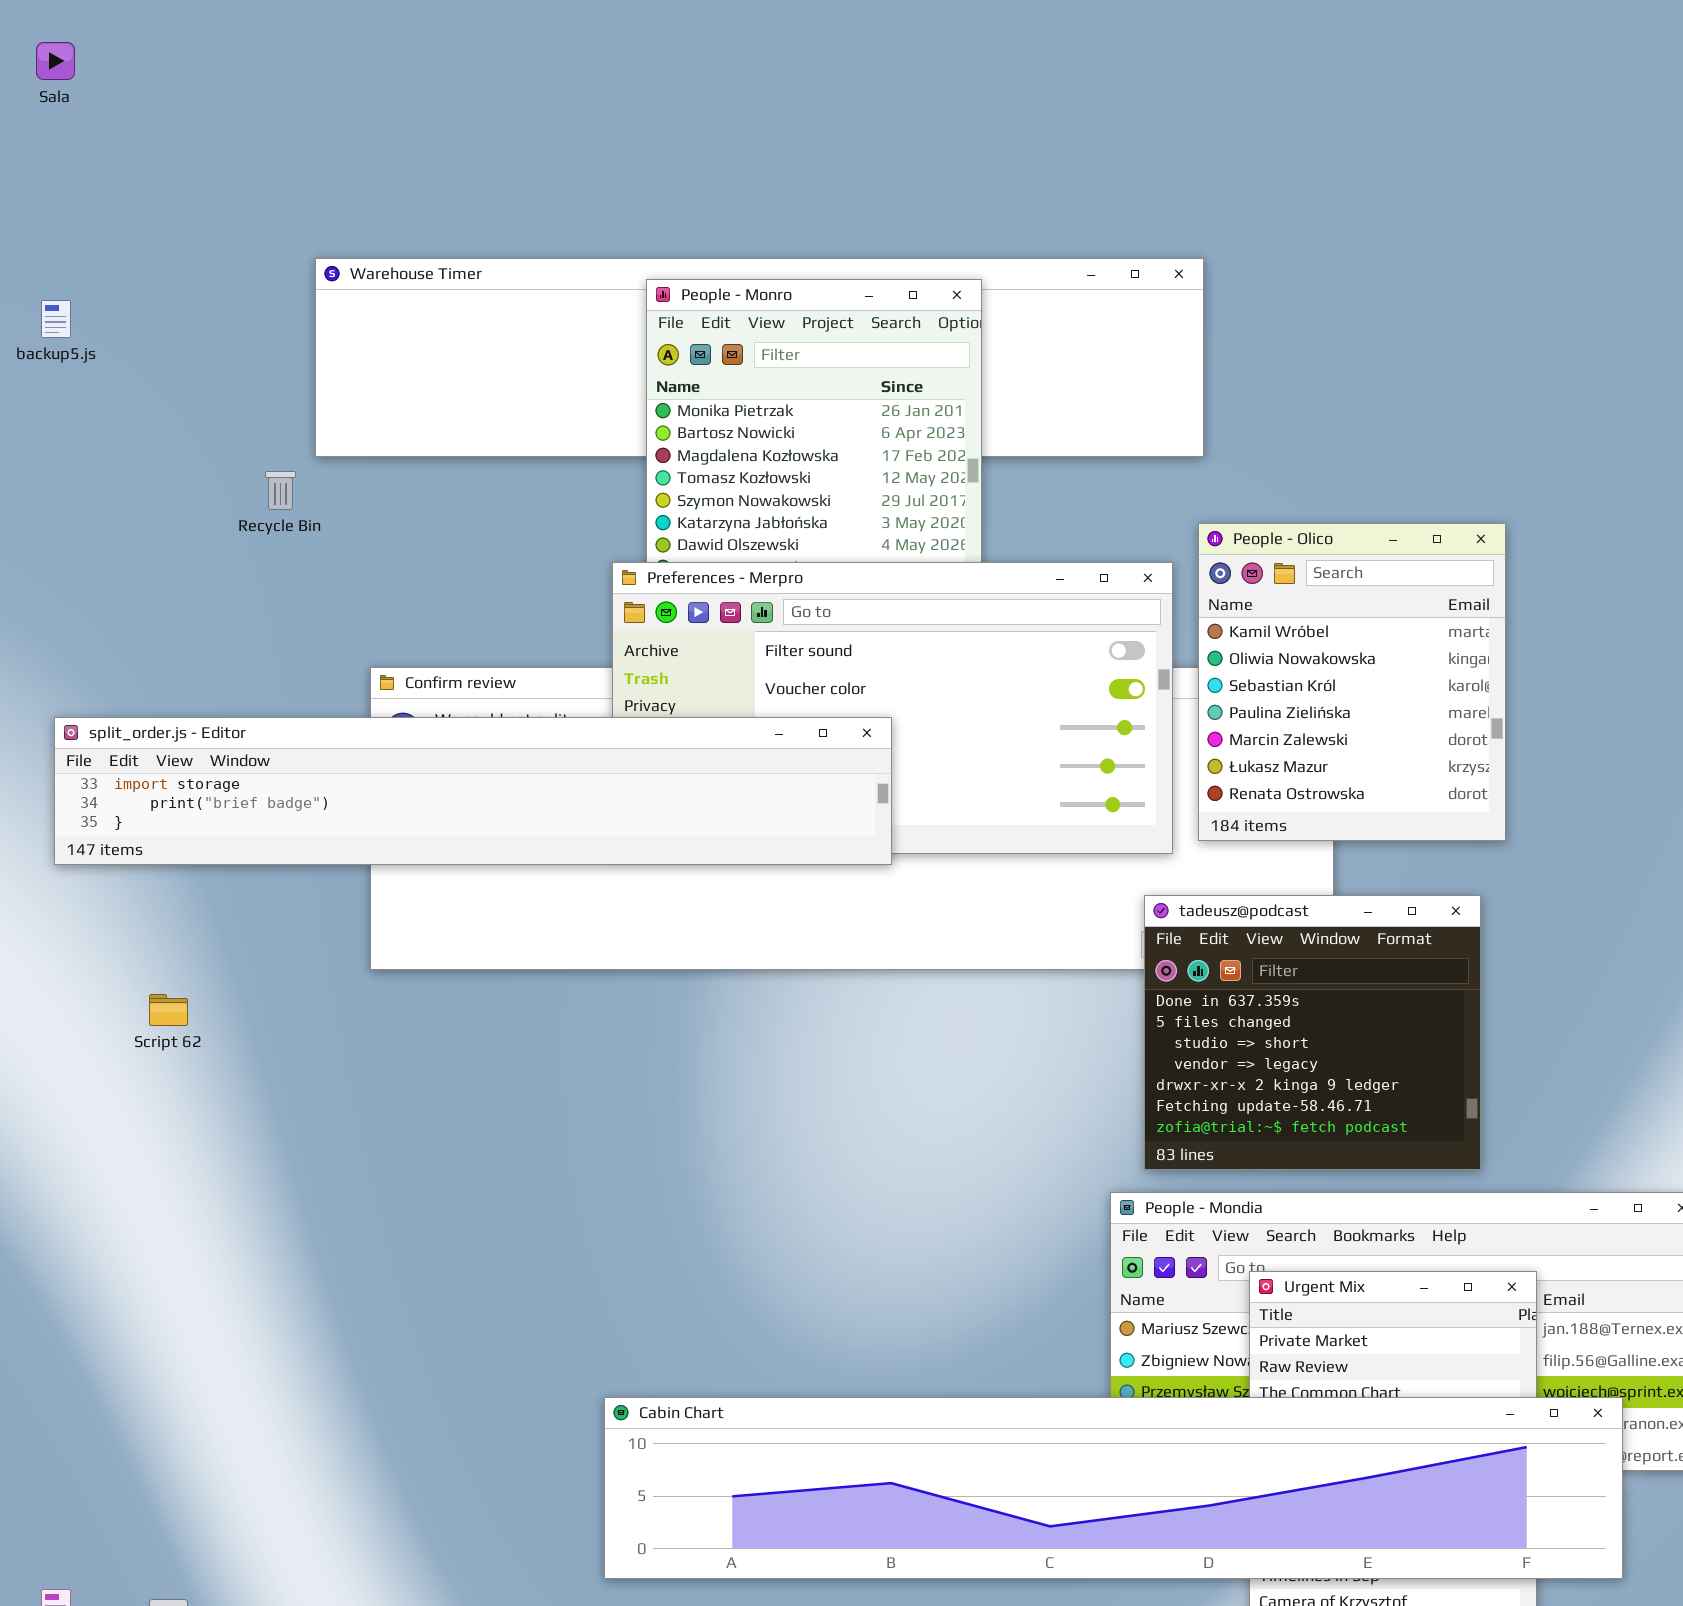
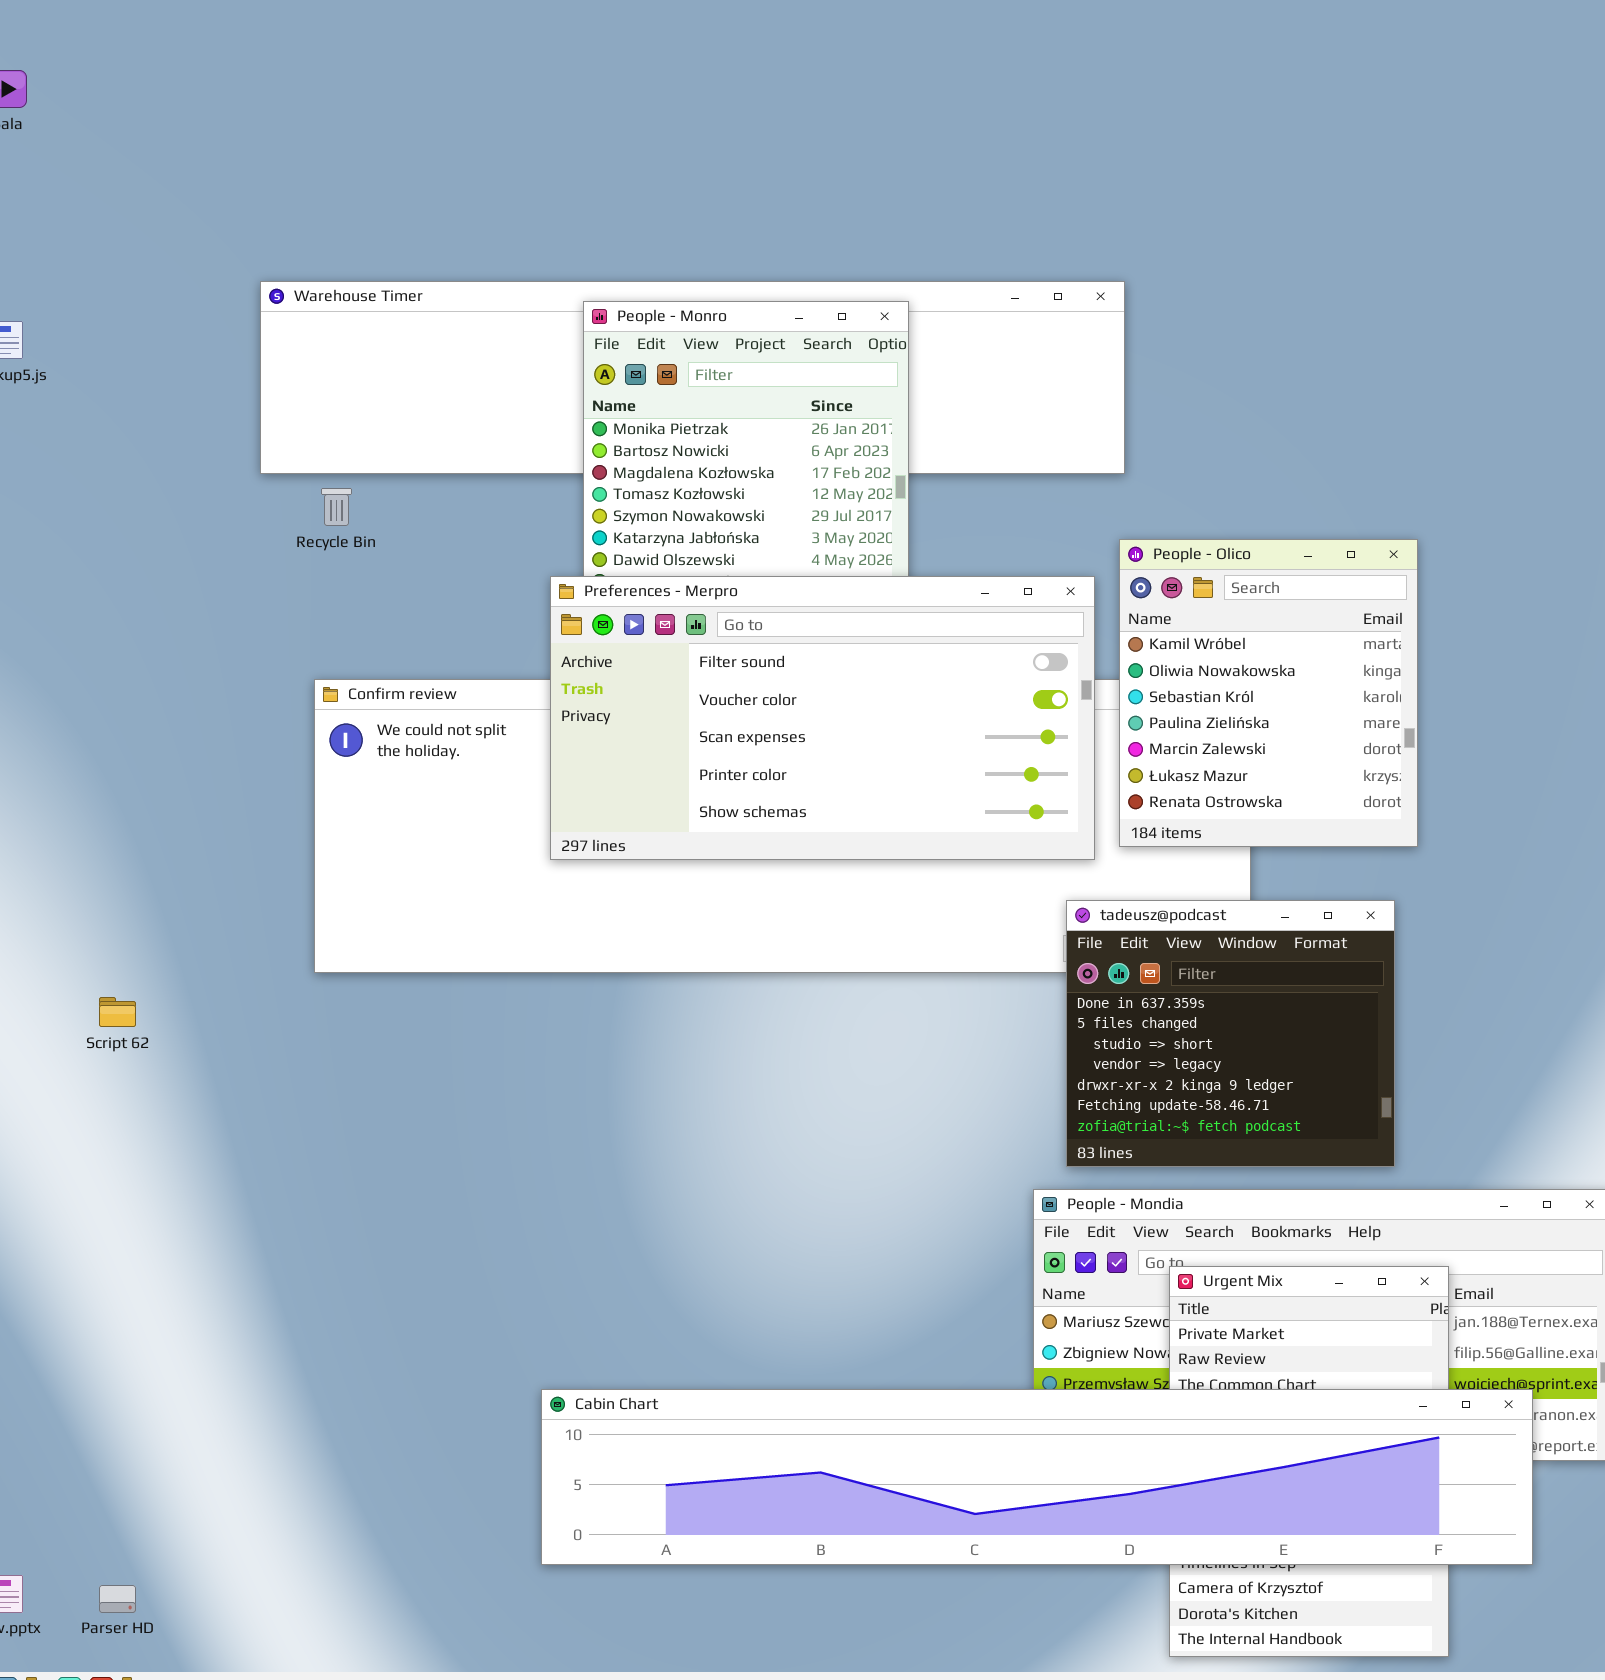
Recycle Bin: [265,471,296,510] -> [321,488,352,526], moved
split_order.js - Editor: [54,717,892,865] -> none, closed

